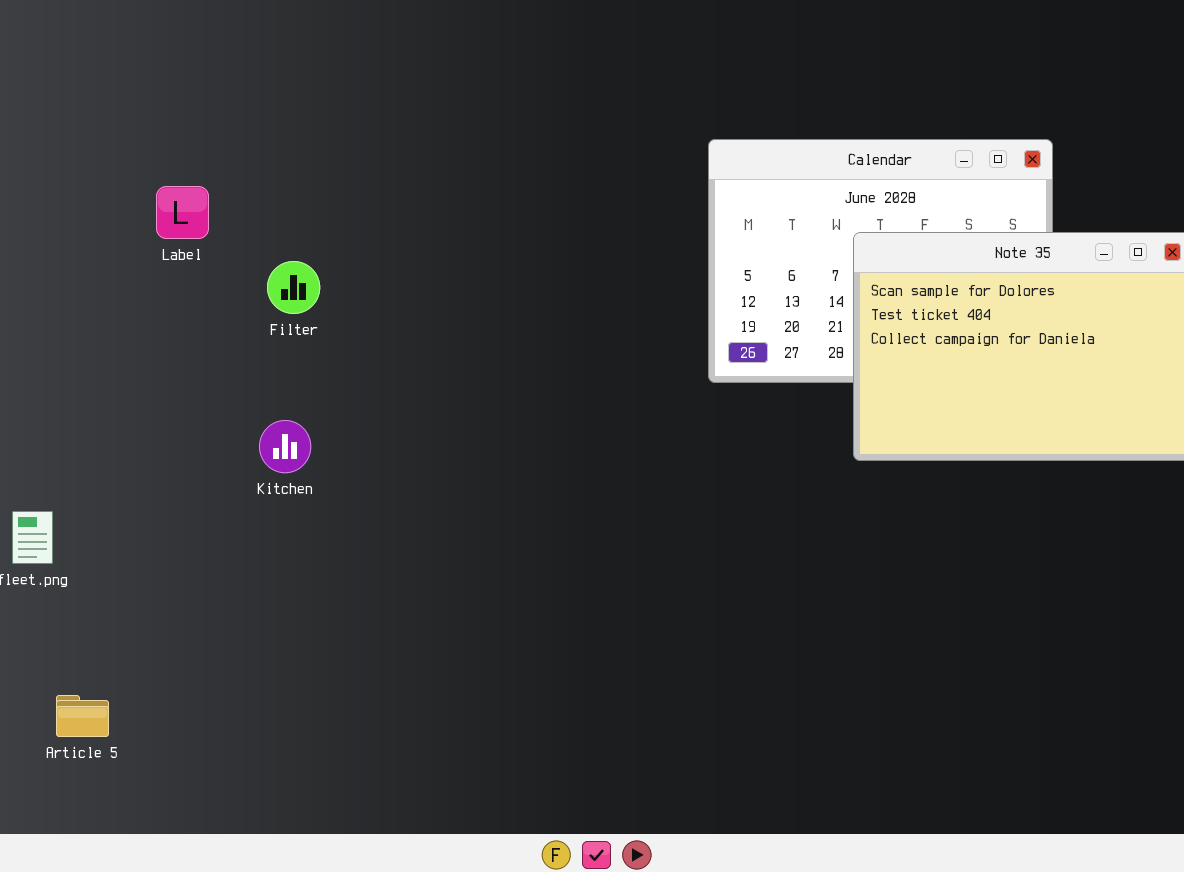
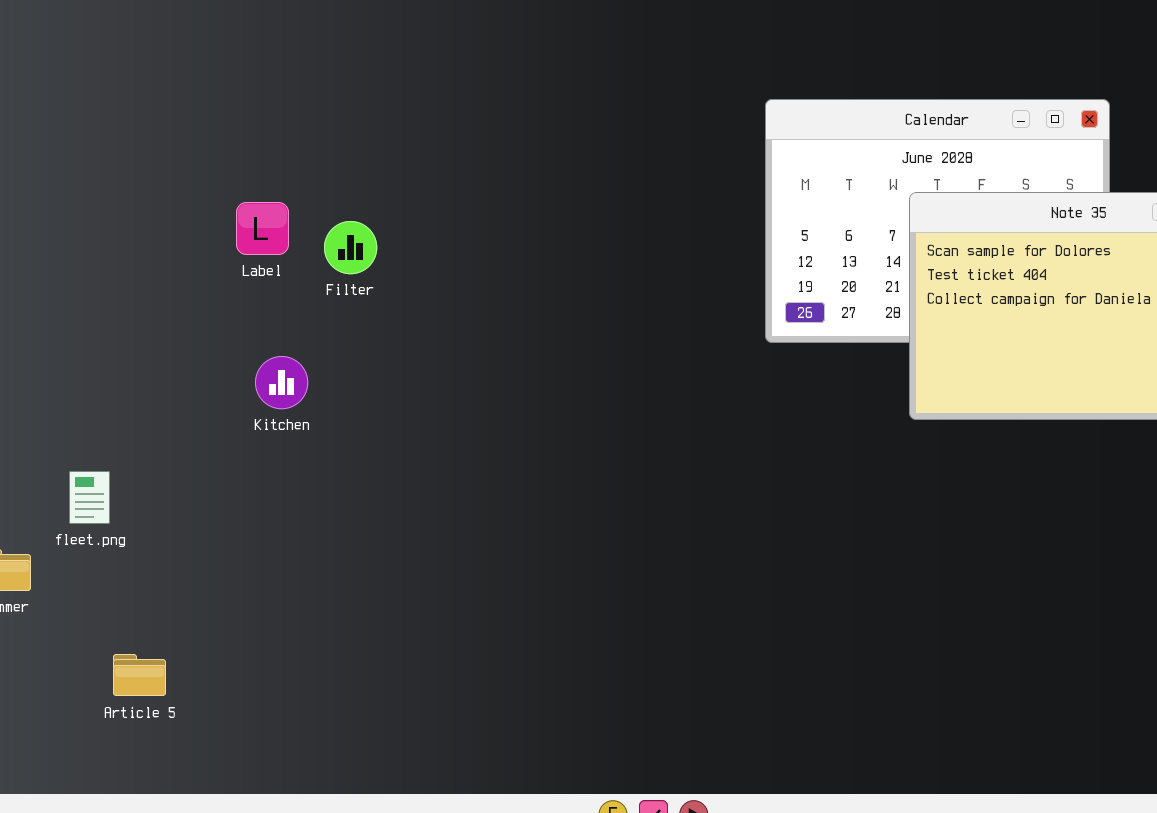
Label: [156,186,209,239] -> [236,202,289,255], moved
Kitchen: [259,420,311,473] -> [255,356,308,409], moved

